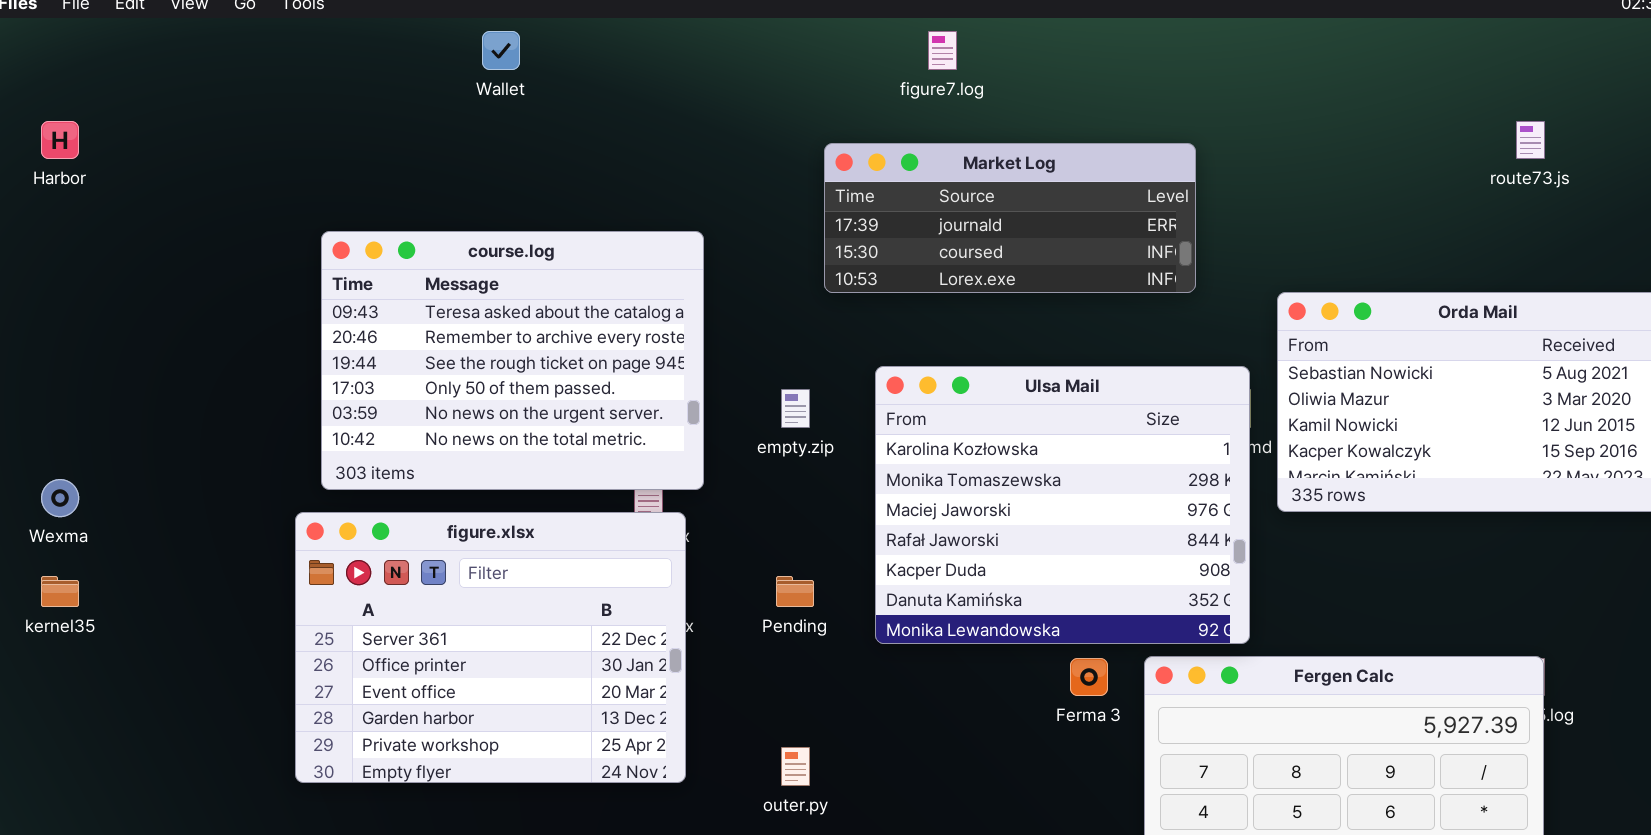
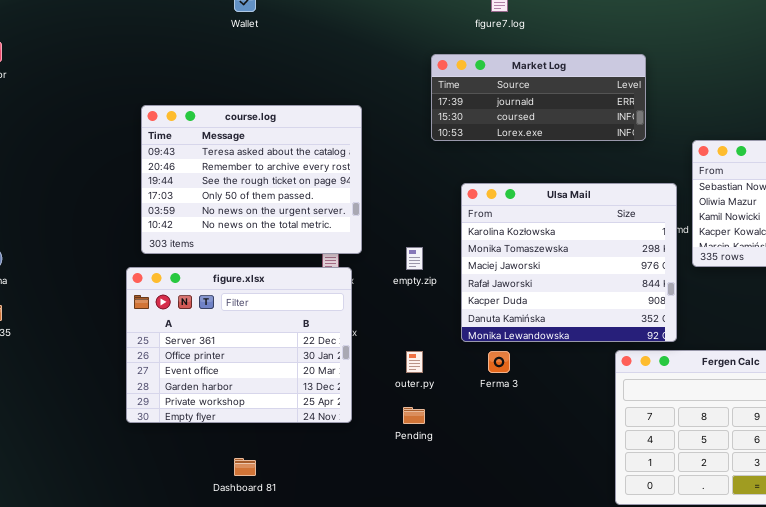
empty.zip: [781,389,810,428] -> [406,247,423,270], moved
Pending: [776,576,814,607] -> [403,407,425,424], moved
Ferma 3: [1070,658,1108,696] -> [488,351,510,373], moved
outer.py: [781,747,810,786] -> [406,351,423,373], moved

